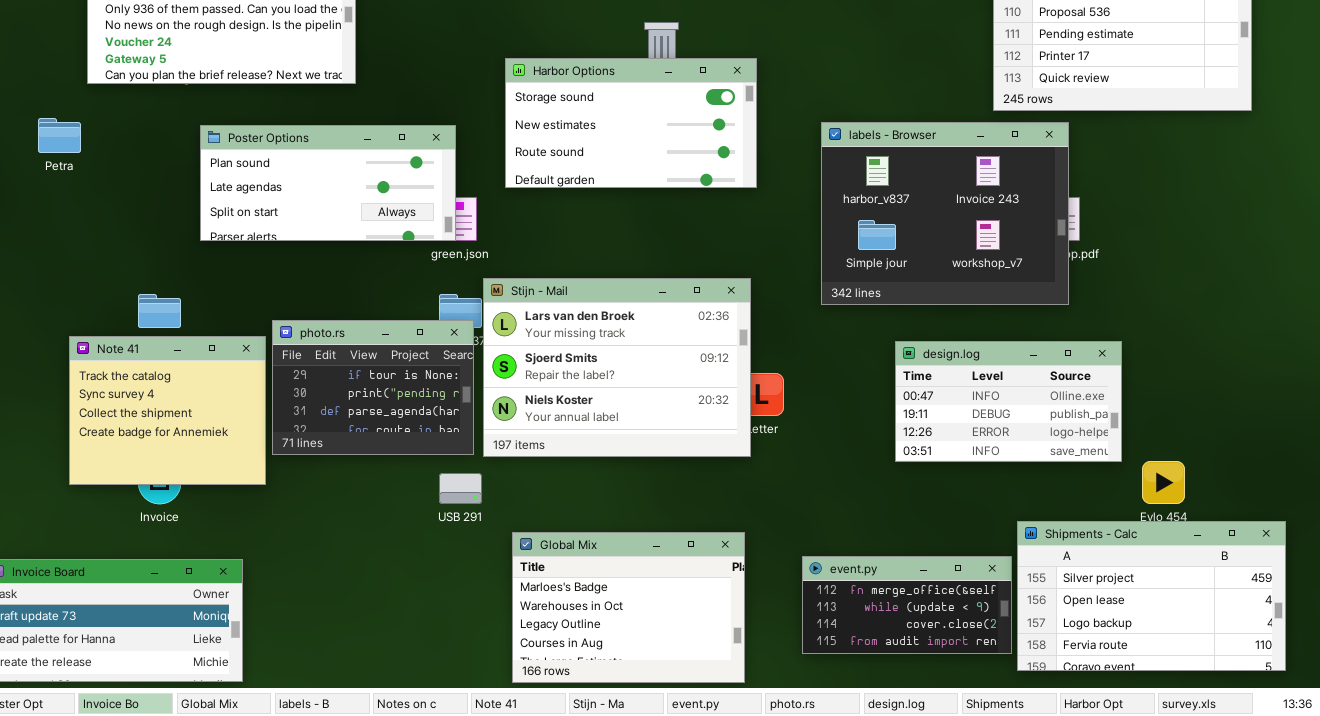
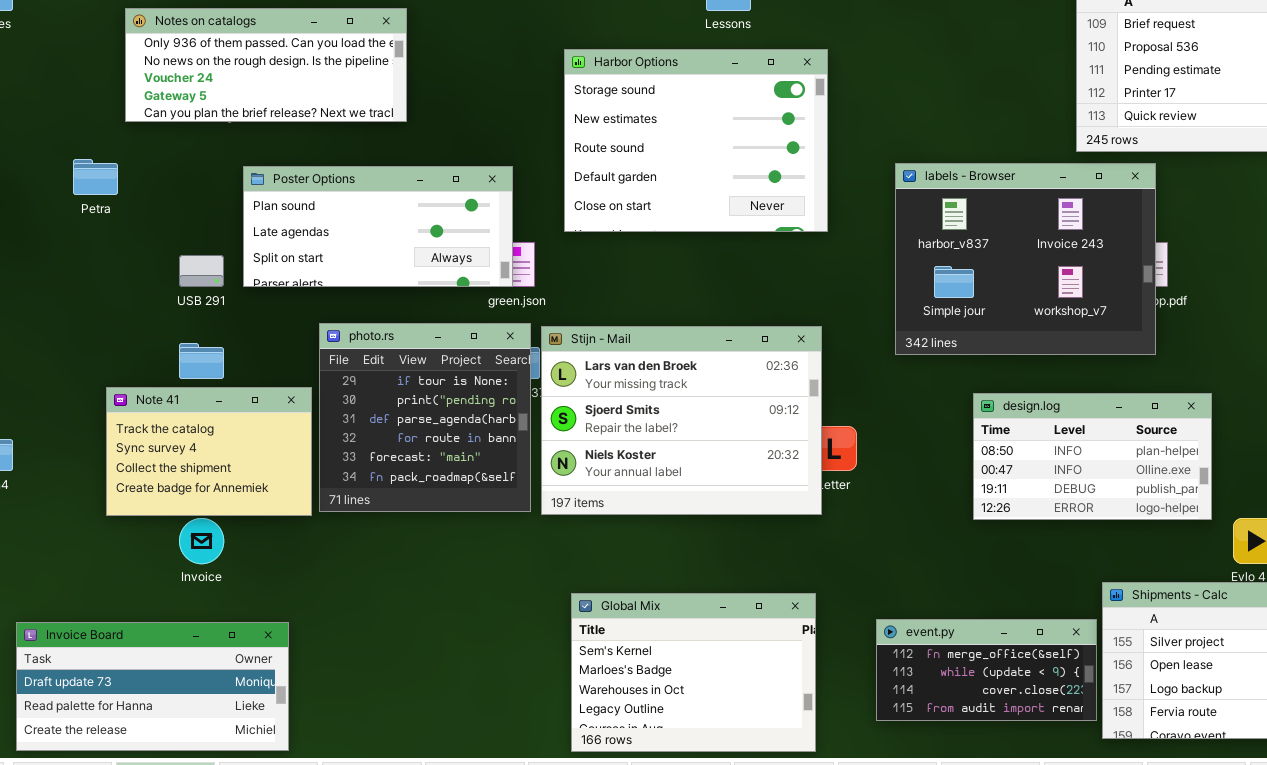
Harbor Options: [505,58,757,188] -> [564,49,828,232], resized
photo.rs: [272,320,474,455] -> [319,323,531,512], resized
Note 41: [69,336,266,485] -> [106,387,312,516], resized
design.log: [895,341,1122,462] -> [973,393,1212,520], scrolled up 1 row
USB 291: [439,473,482,504] -> [179,255,224,287], moved
Global Mix: [512,532,745,683] -> [571,593,816,752], scrolled up 1 row

